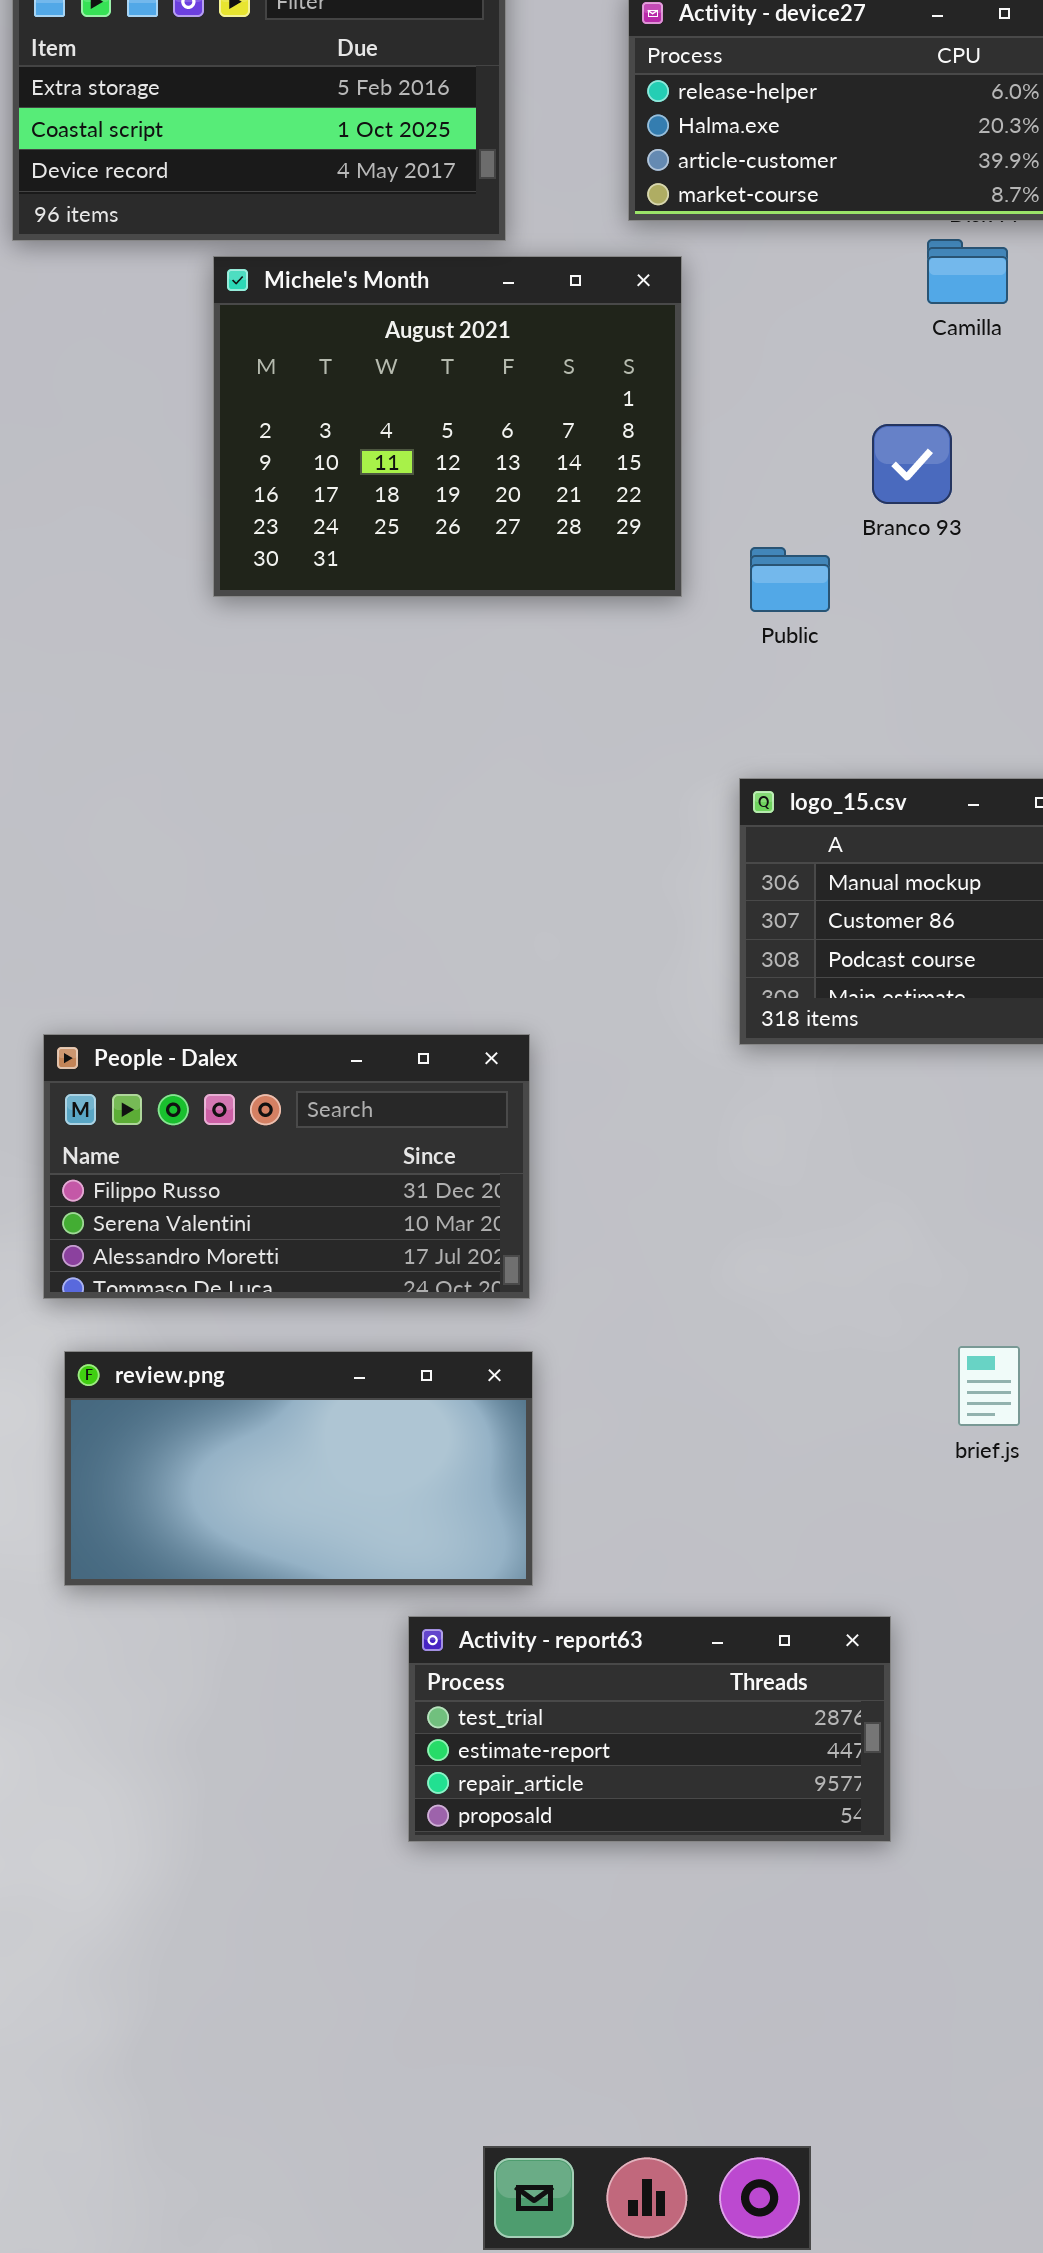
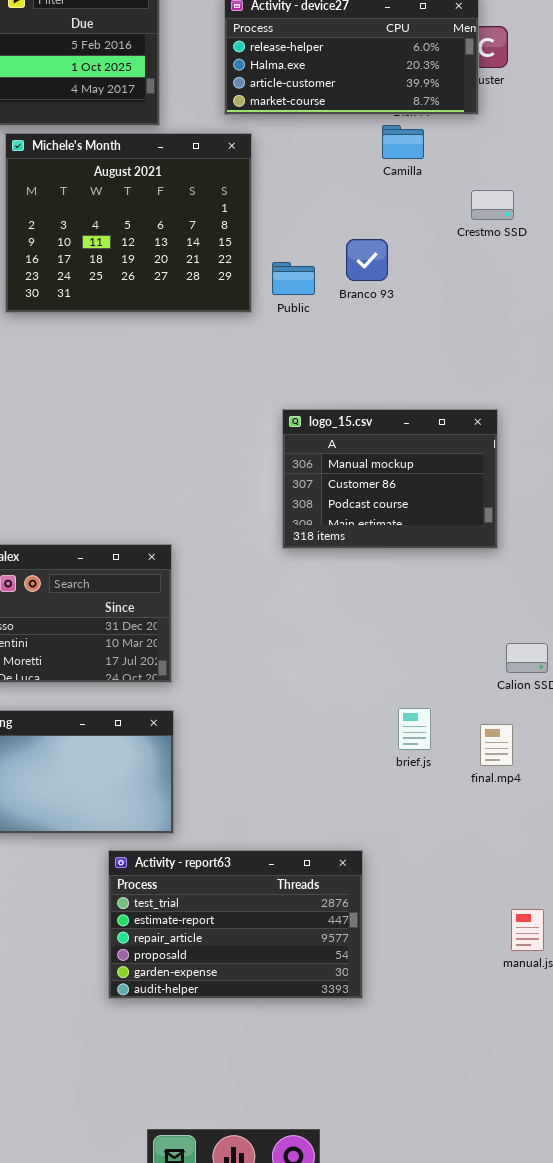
Branco 93: [872,424,952,504] -> [346,239,388,281], moved
Public: [750,547,830,612] -> [272,262,315,295], moved
Activity - report63: [408,1616,891,1842] -> [108,850,363,999], resized

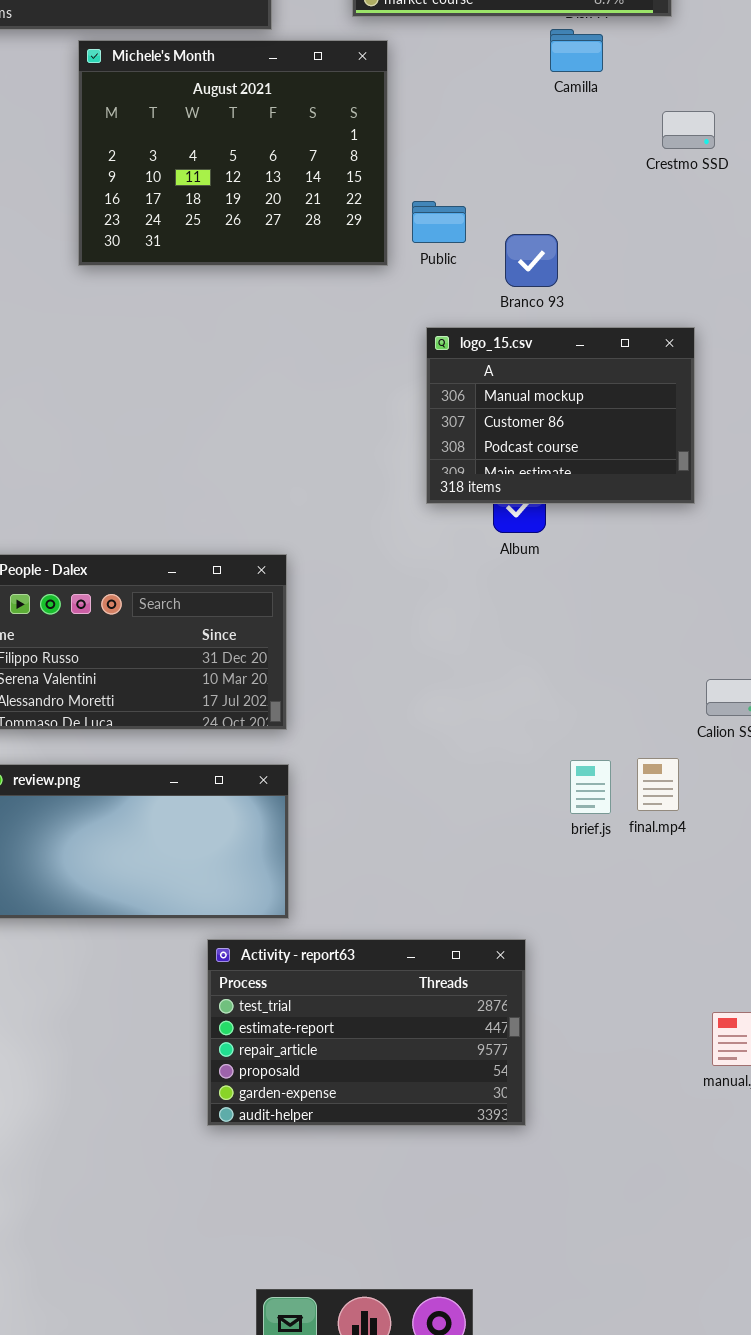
Branco 93: [346,239,388,281] -> [505,234,558,287], moved
logo_15.csv: [282,409,498,549] -> [426,327,695,504], moved
final.mp4: [480,724,513,766] -> [637,758,679,811], moved

